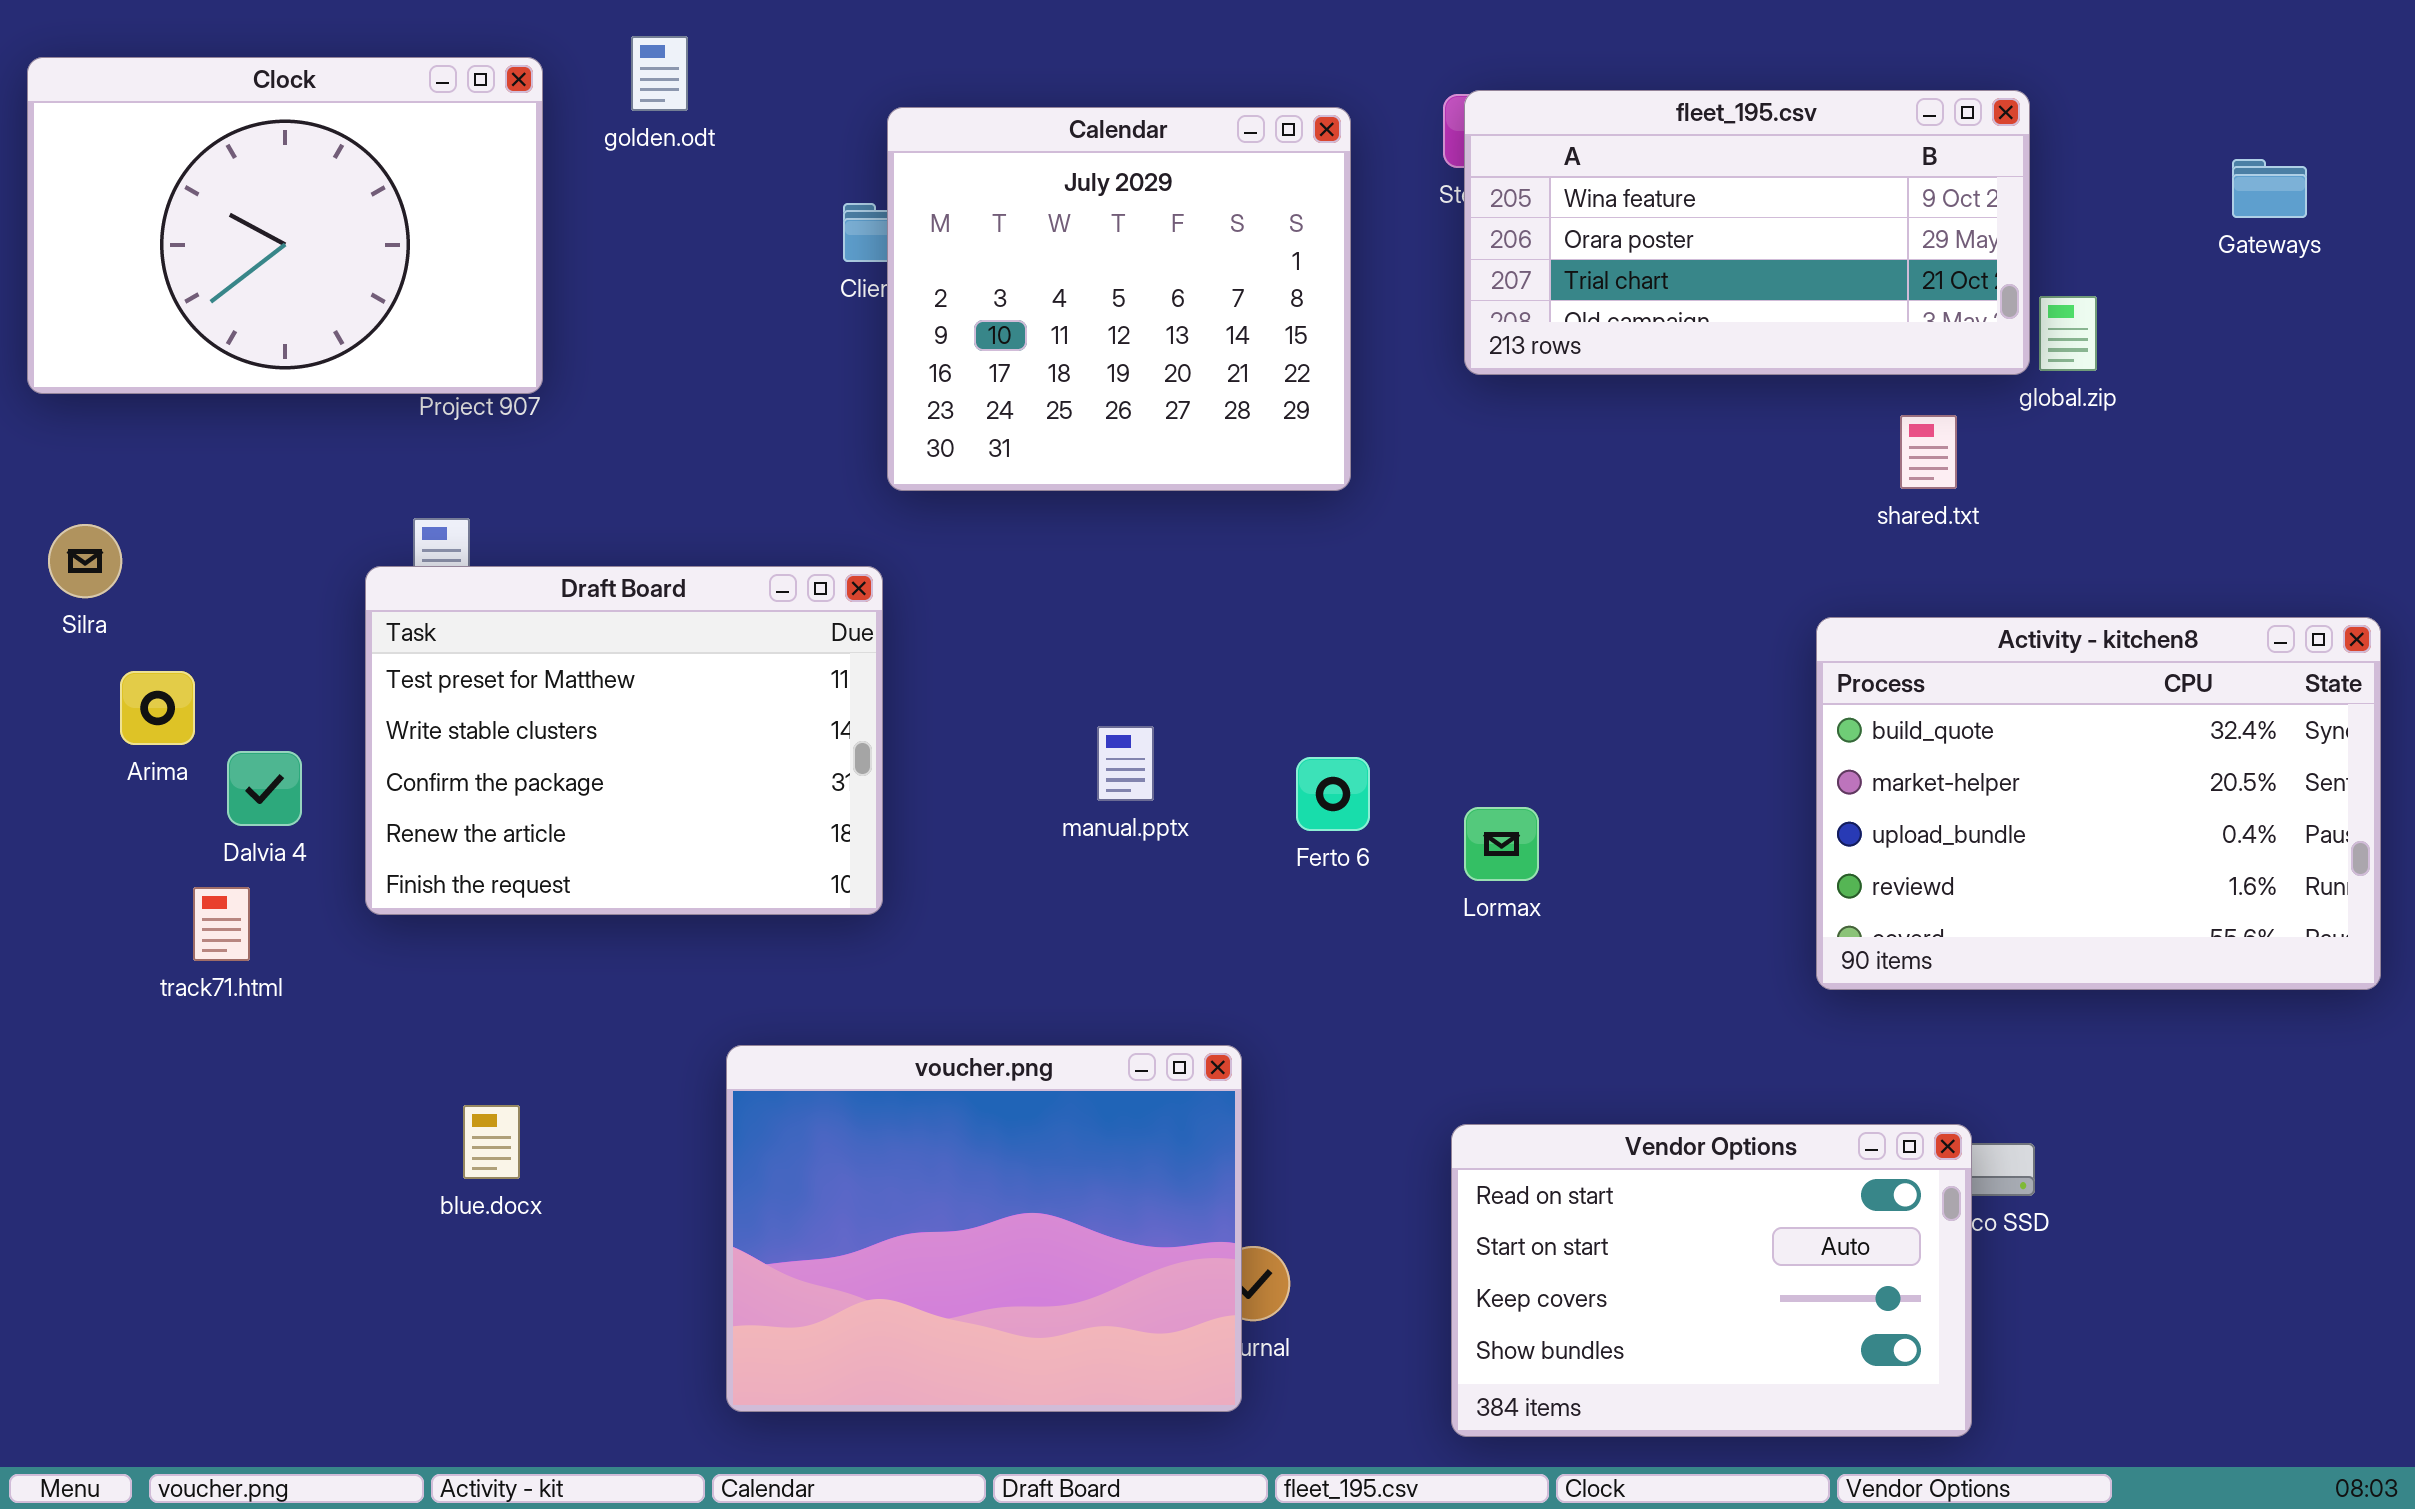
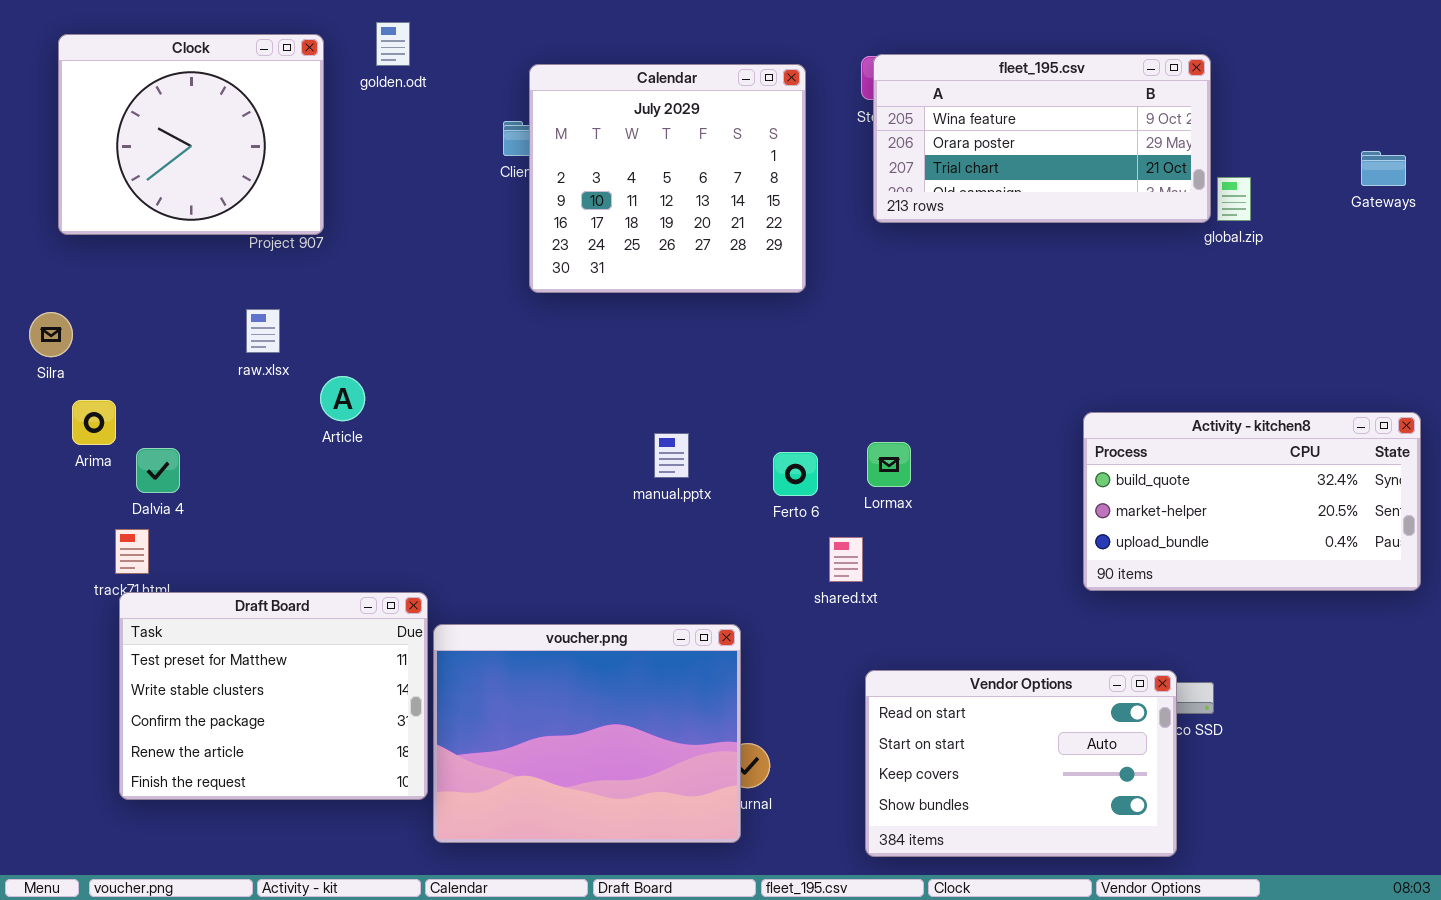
Clock: [27,57,543,394] -> [58,34,324,235], resized
Gateways: [2232,159,2307,218] -> [1361,151,1406,186], moved
shared.txt: [1900,415,1957,489] -> [829,537,863,582], moved
Draft Board: [365,566,883,915] -> [119,592,428,800], moved
Activity - kitchen8: [1816,617,2381,990] -> [1083,412,1421,591], resized
Lormax: [1464,807,1539,881] -> [867,442,911,487], moved

